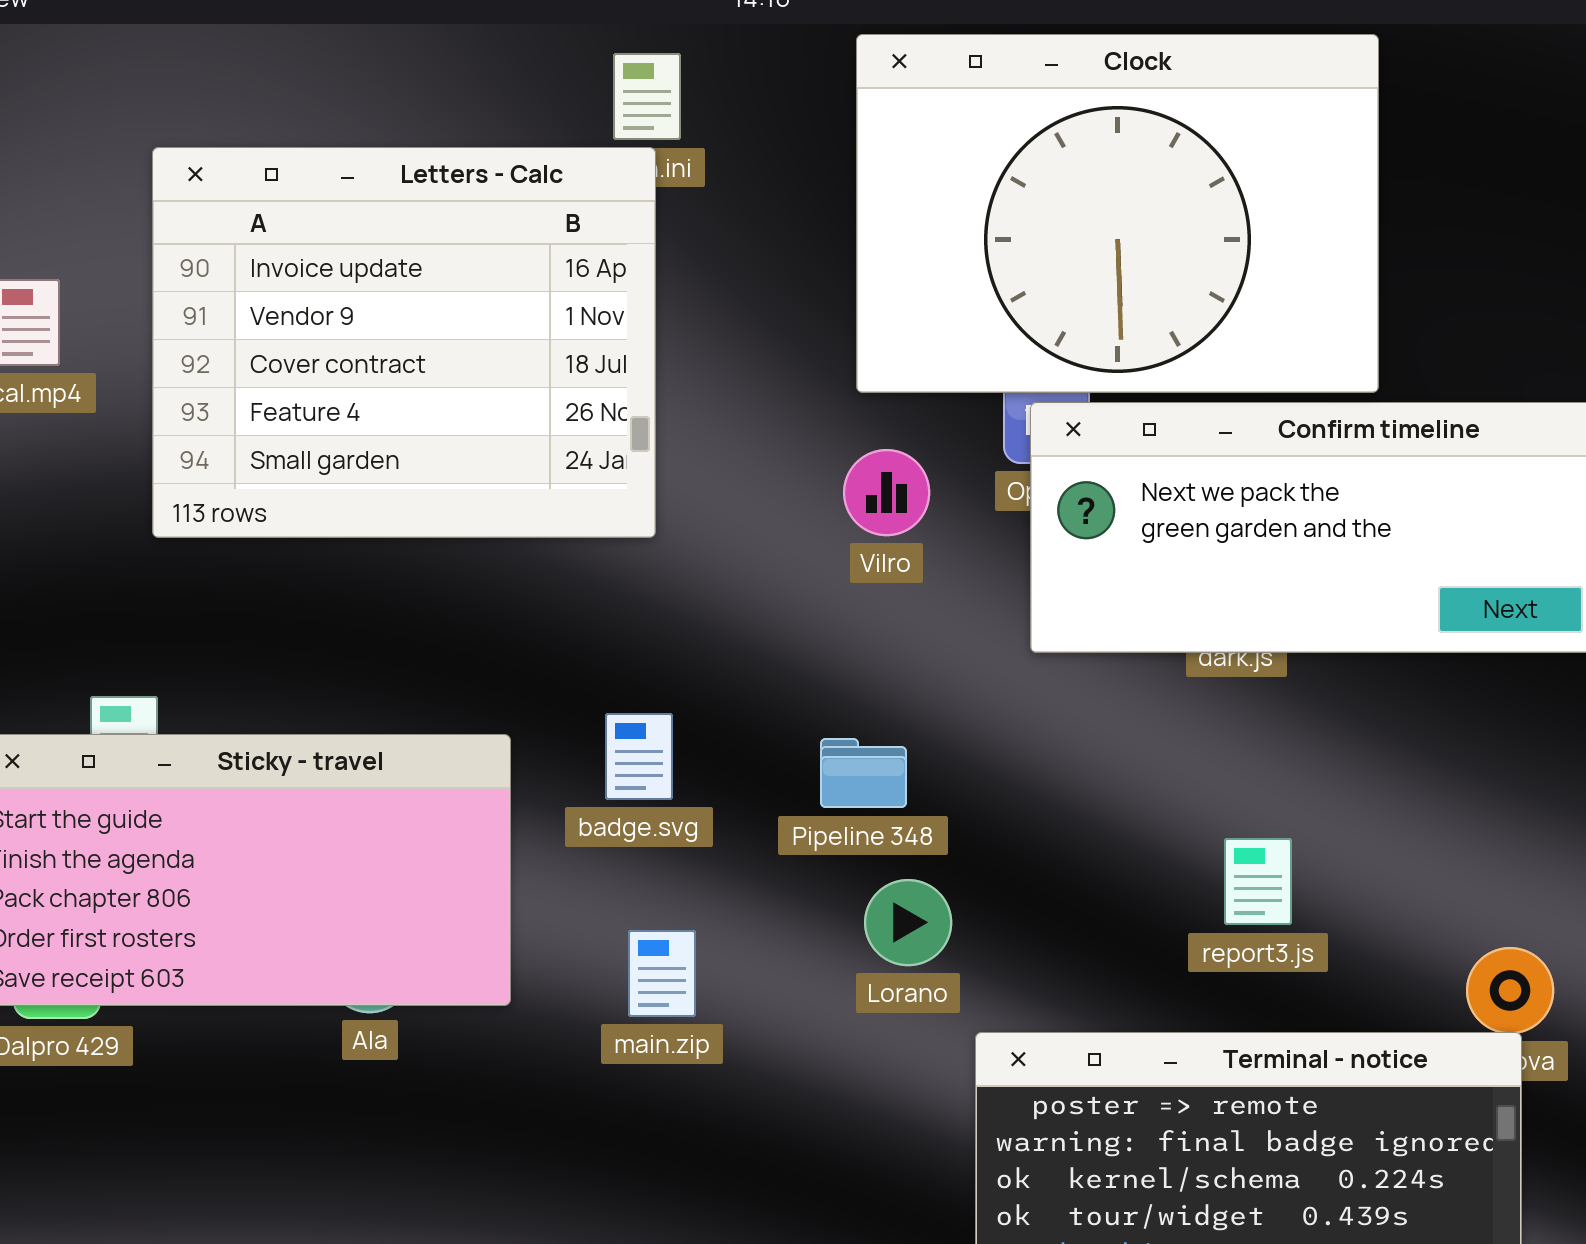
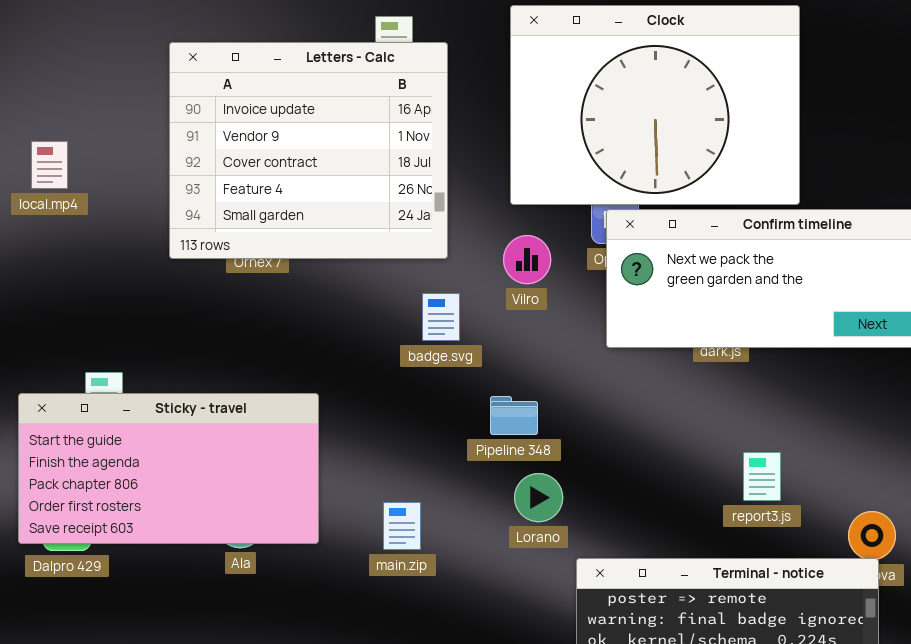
Letters - Calc: [152,147,656,538] -> [169,42,448,259], moved
badge.svg: [605,713,673,800] -> [422,293,460,341], moved
report3.js: [1224,838,1292,925] -> [743,452,781,501], moved

